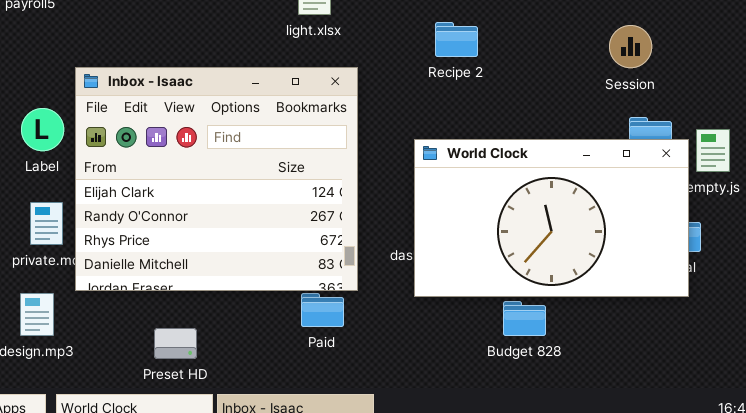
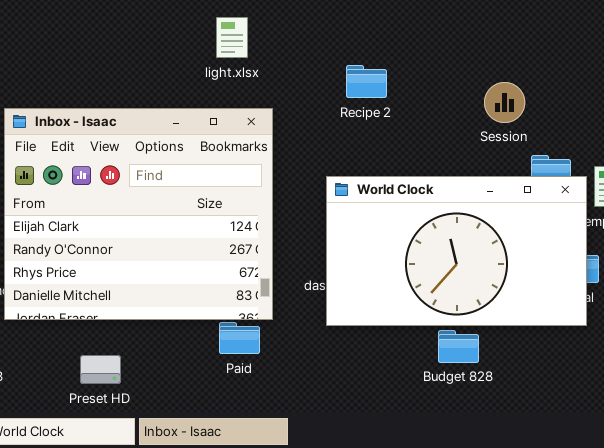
Session: [609,25,652,68] -> [484,82,525,123], moved
Budget 828: [503,301,546,336] -> [438,330,479,363], moved

